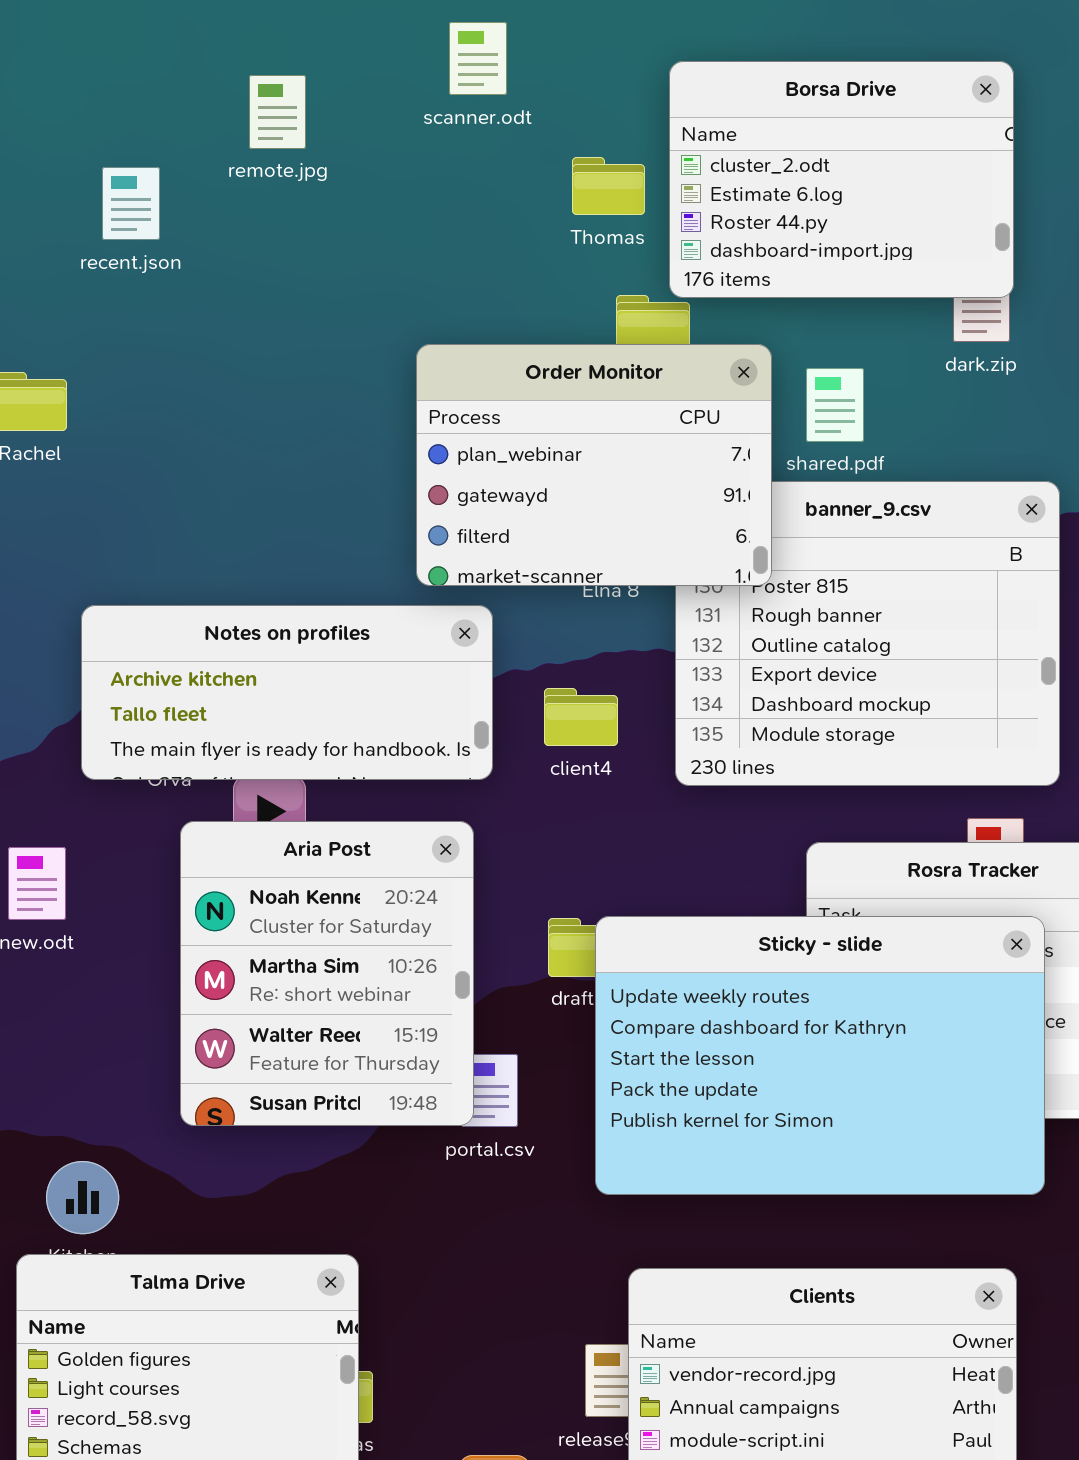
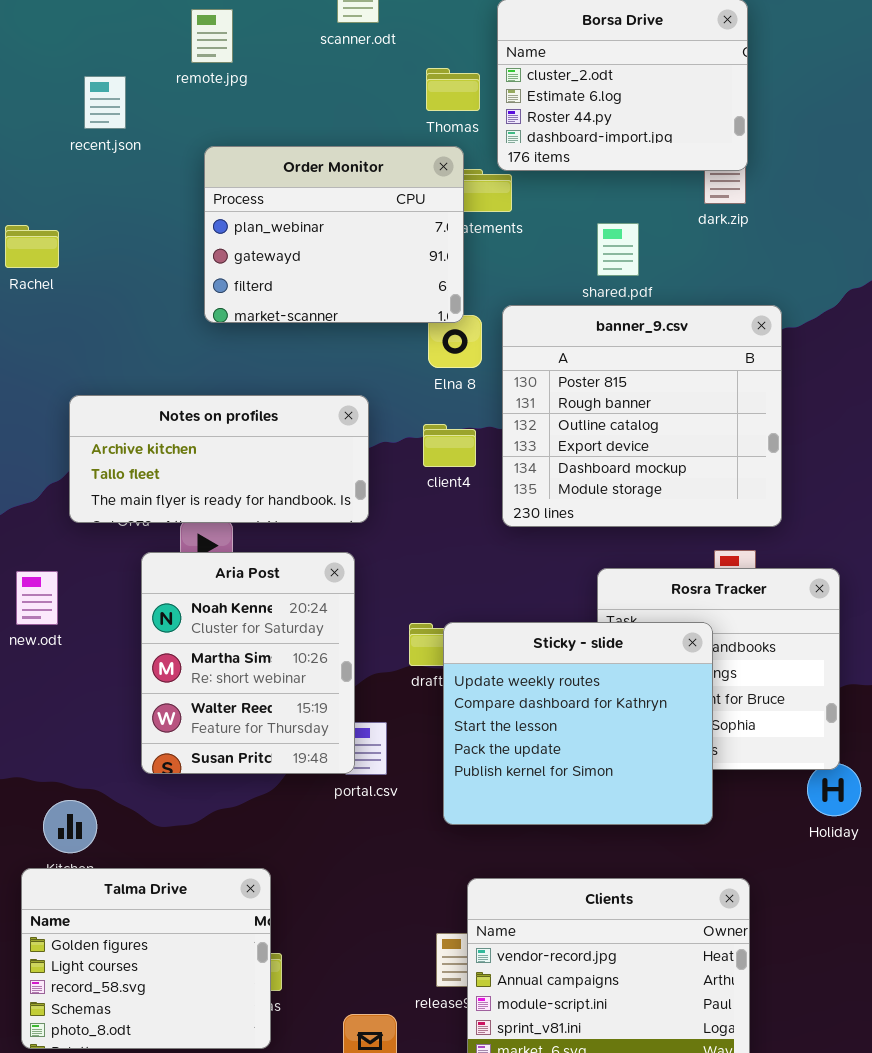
Order Monitor: [416,344,772,586] -> [204,146,464,323], moved
client4: [544,688,618,746] -> [423,424,476,467], moved
Sticky - slide: [595,916,1045,1195] -> [443,622,713,825], resized

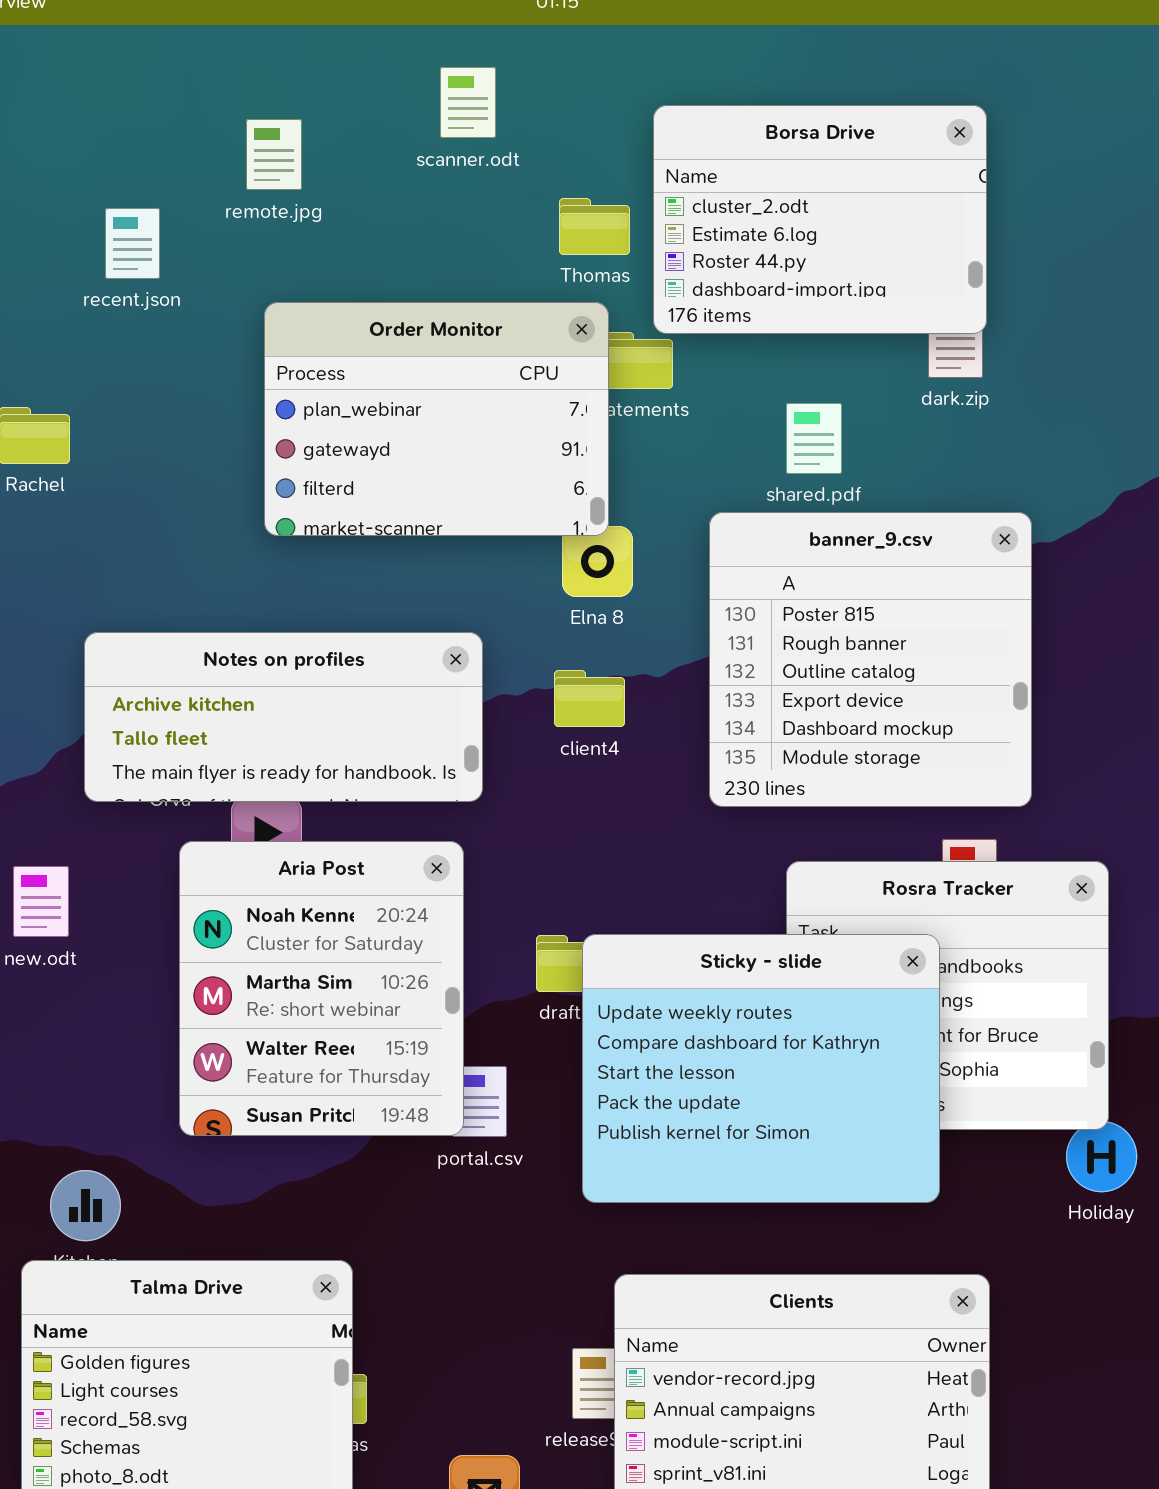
banner_9.csv: [502,305,782,527] -> [709,512,1032,807], resized

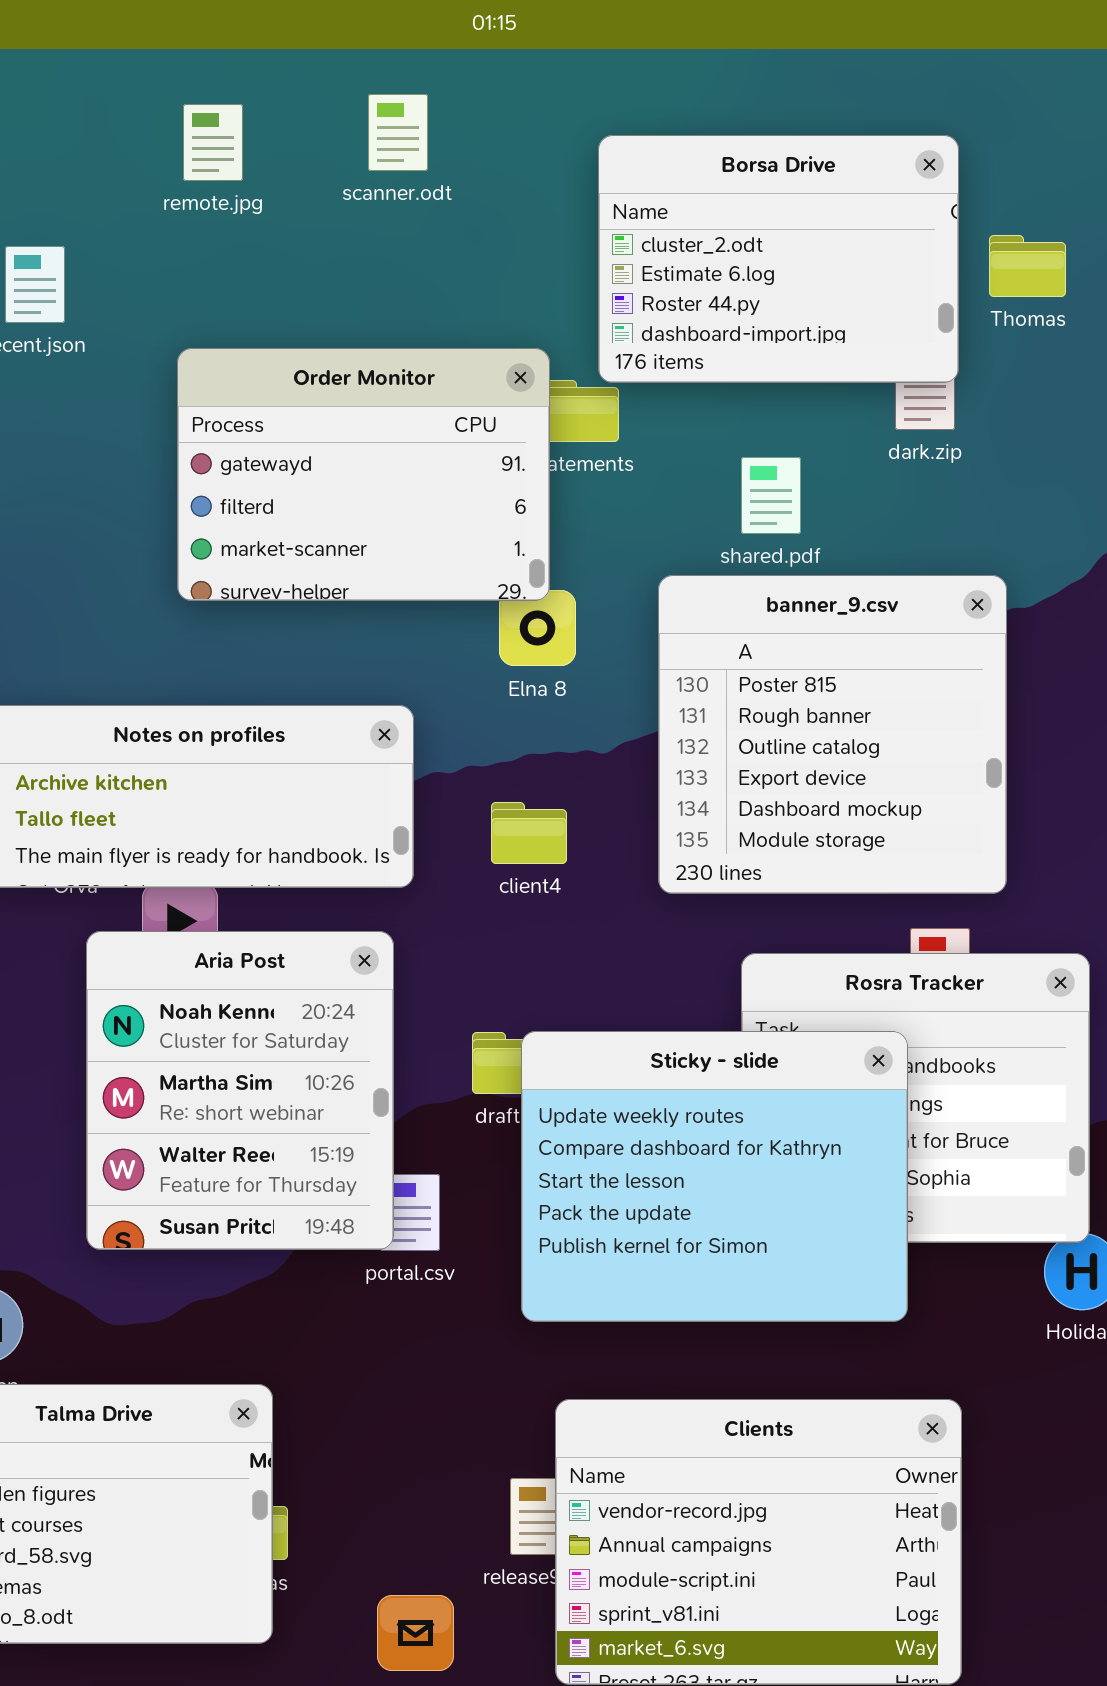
remote.jpg: [246,119,302,190] -> [183,104,243,181], moved
Thomas: [559,198,630,255] -> [989,235,1066,297], moved
Order Monitor: [264,302,609,536] -> [177,348,550,601], scrolled down 1 row
client4: [554,670,625,727] -> [491,802,567,864], moved

